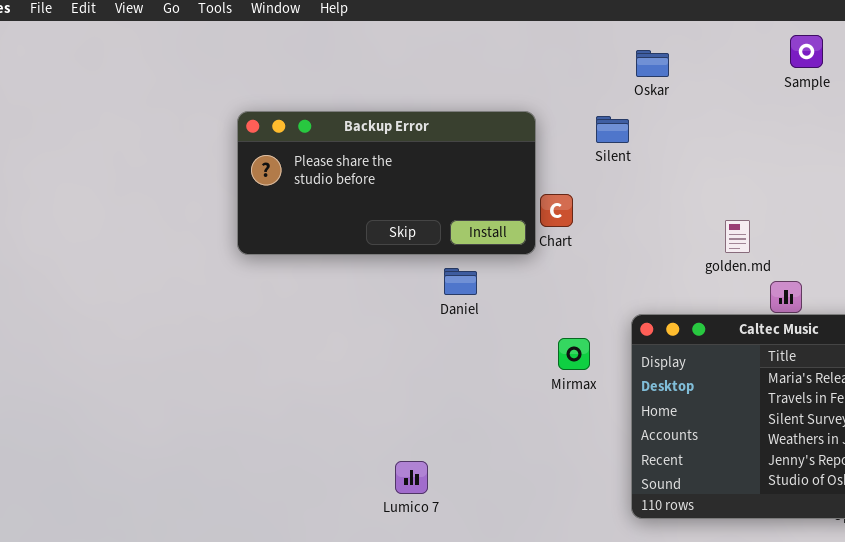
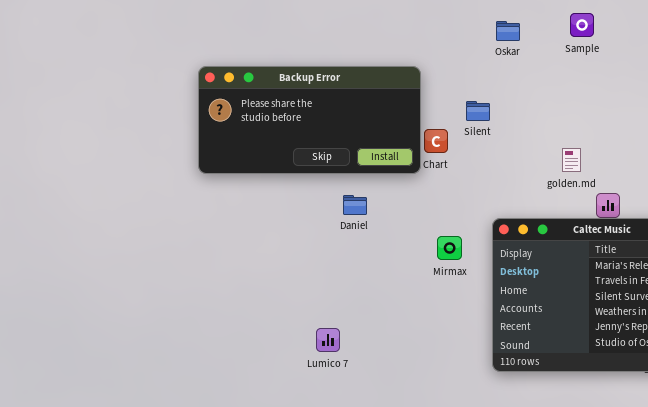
Sample: [790,35,823,68] -> [570,13,594,37], moved
Silent: [596,116,629,143] -> [466,101,490,121], moved
Daniel: [444,268,477,295] -> [343,195,367,215], moved

